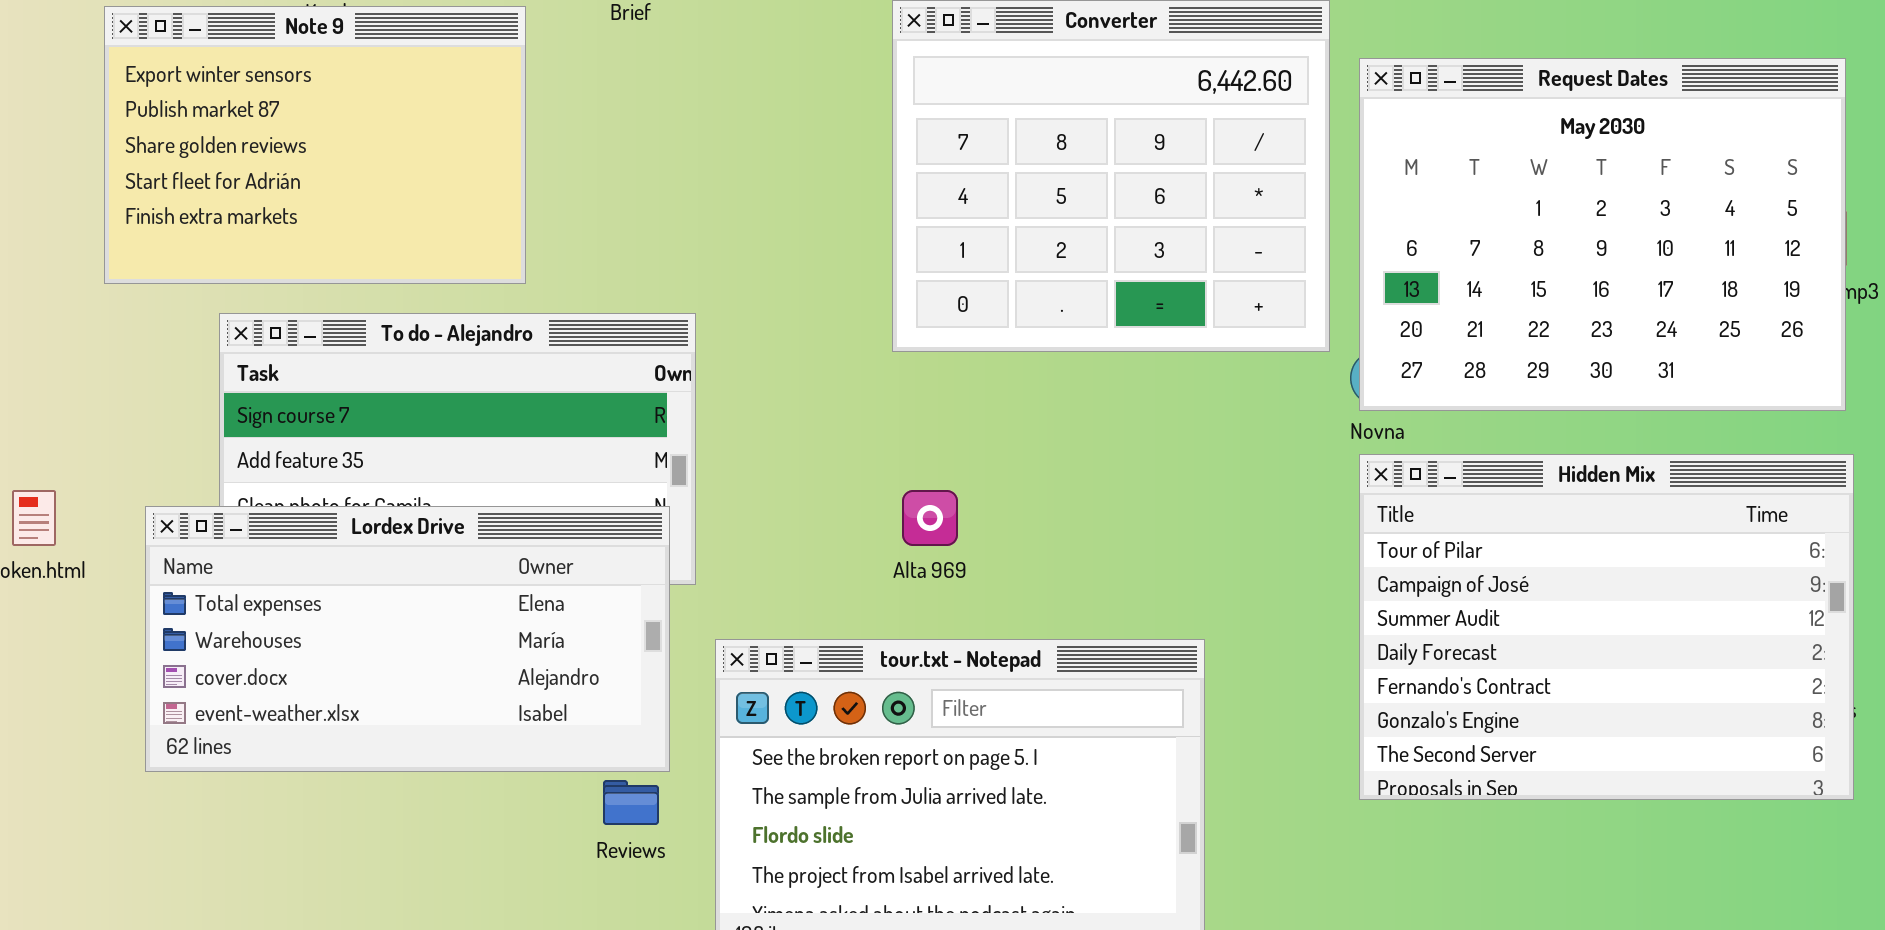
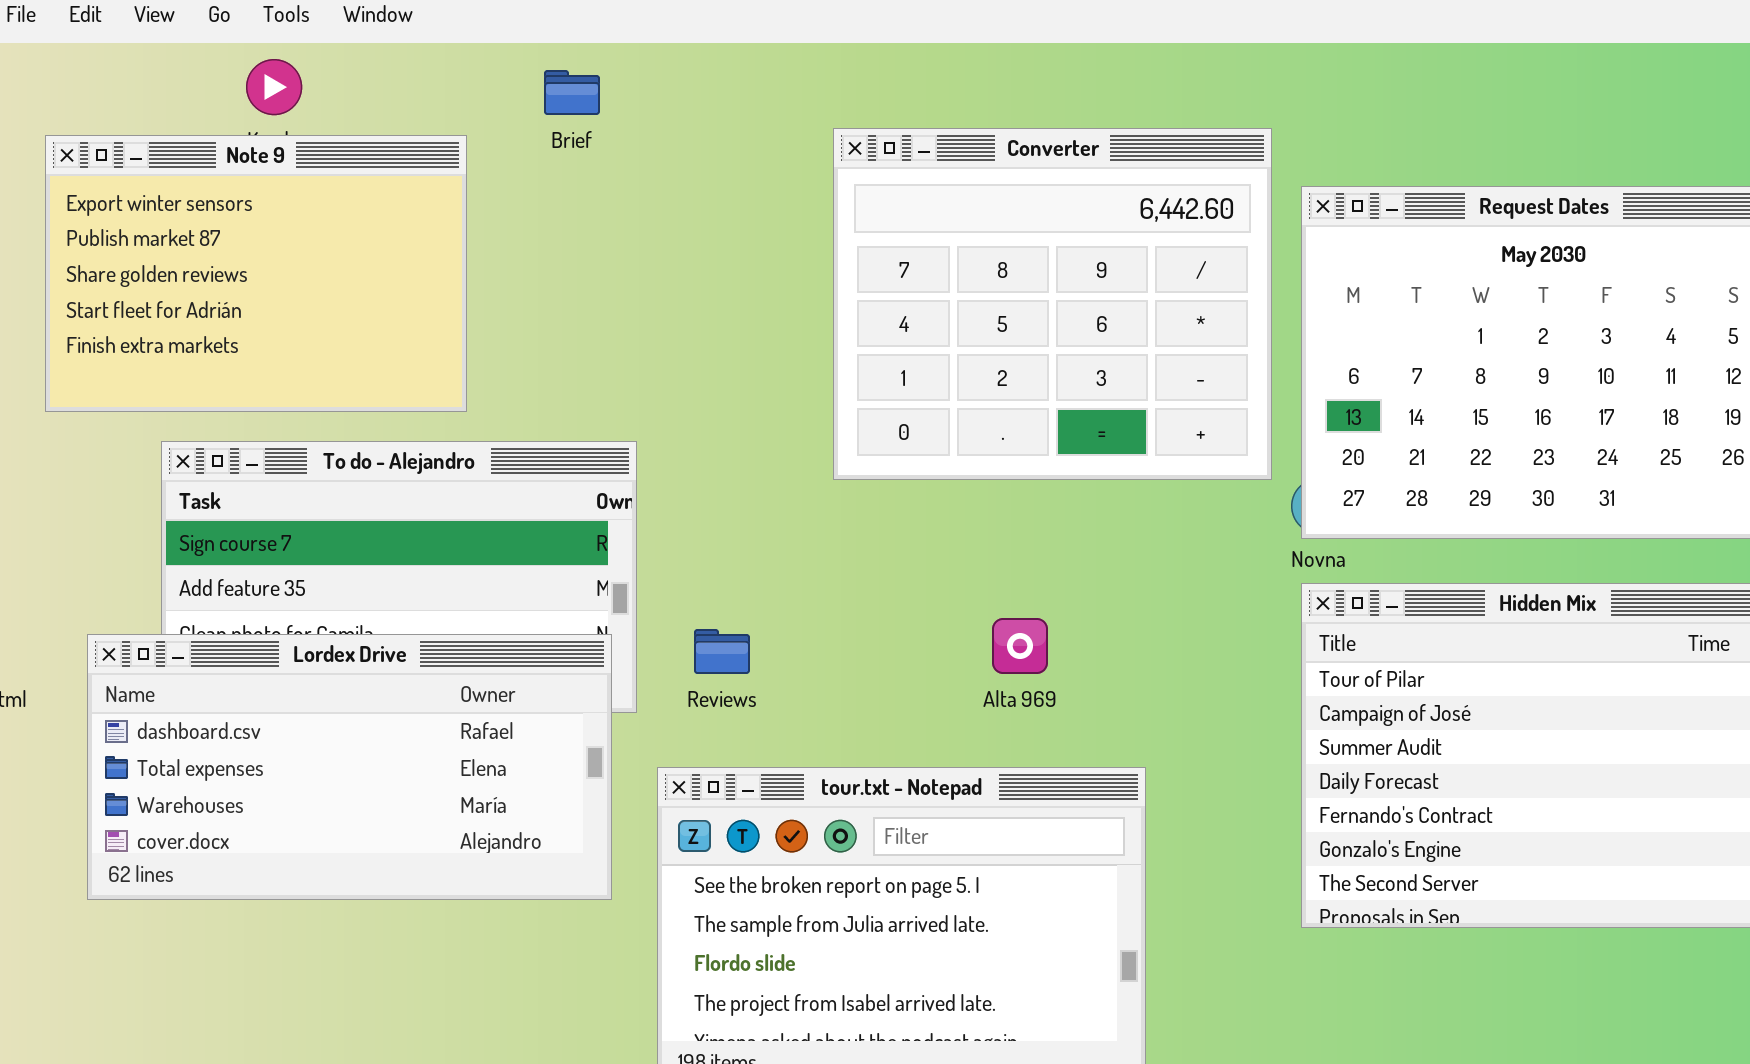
Alta 969: [902,490,958,546] -> [992,618,1048,674], moved
Lordex Drive: [145,506,670,772] -> [87,634,612,900], scrolled up 1 row
Reviews: [603,780,659,825] -> [694,629,750,674], moved

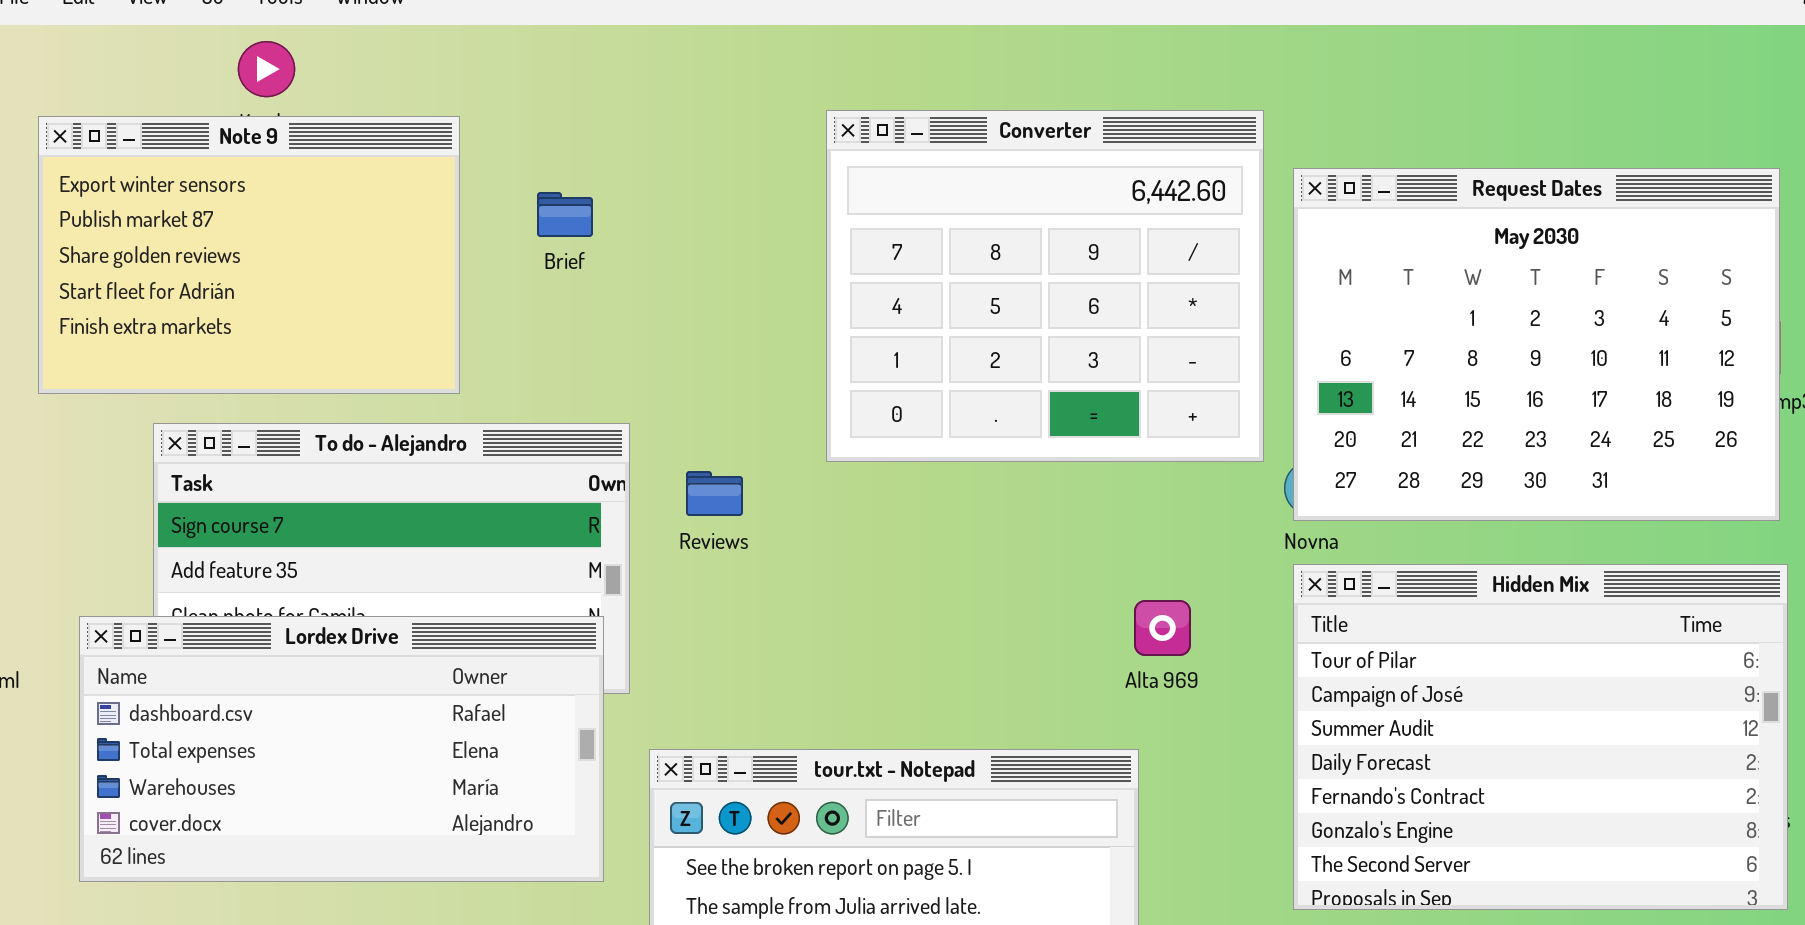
Brief: [544,70,600,115] -> [537,192,593,237], moved
Alta 969: [992,618,1048,674] -> [1134,600,1191,656], moved
Reviews: [694,629,750,674] -> [686,471,743,516], moved

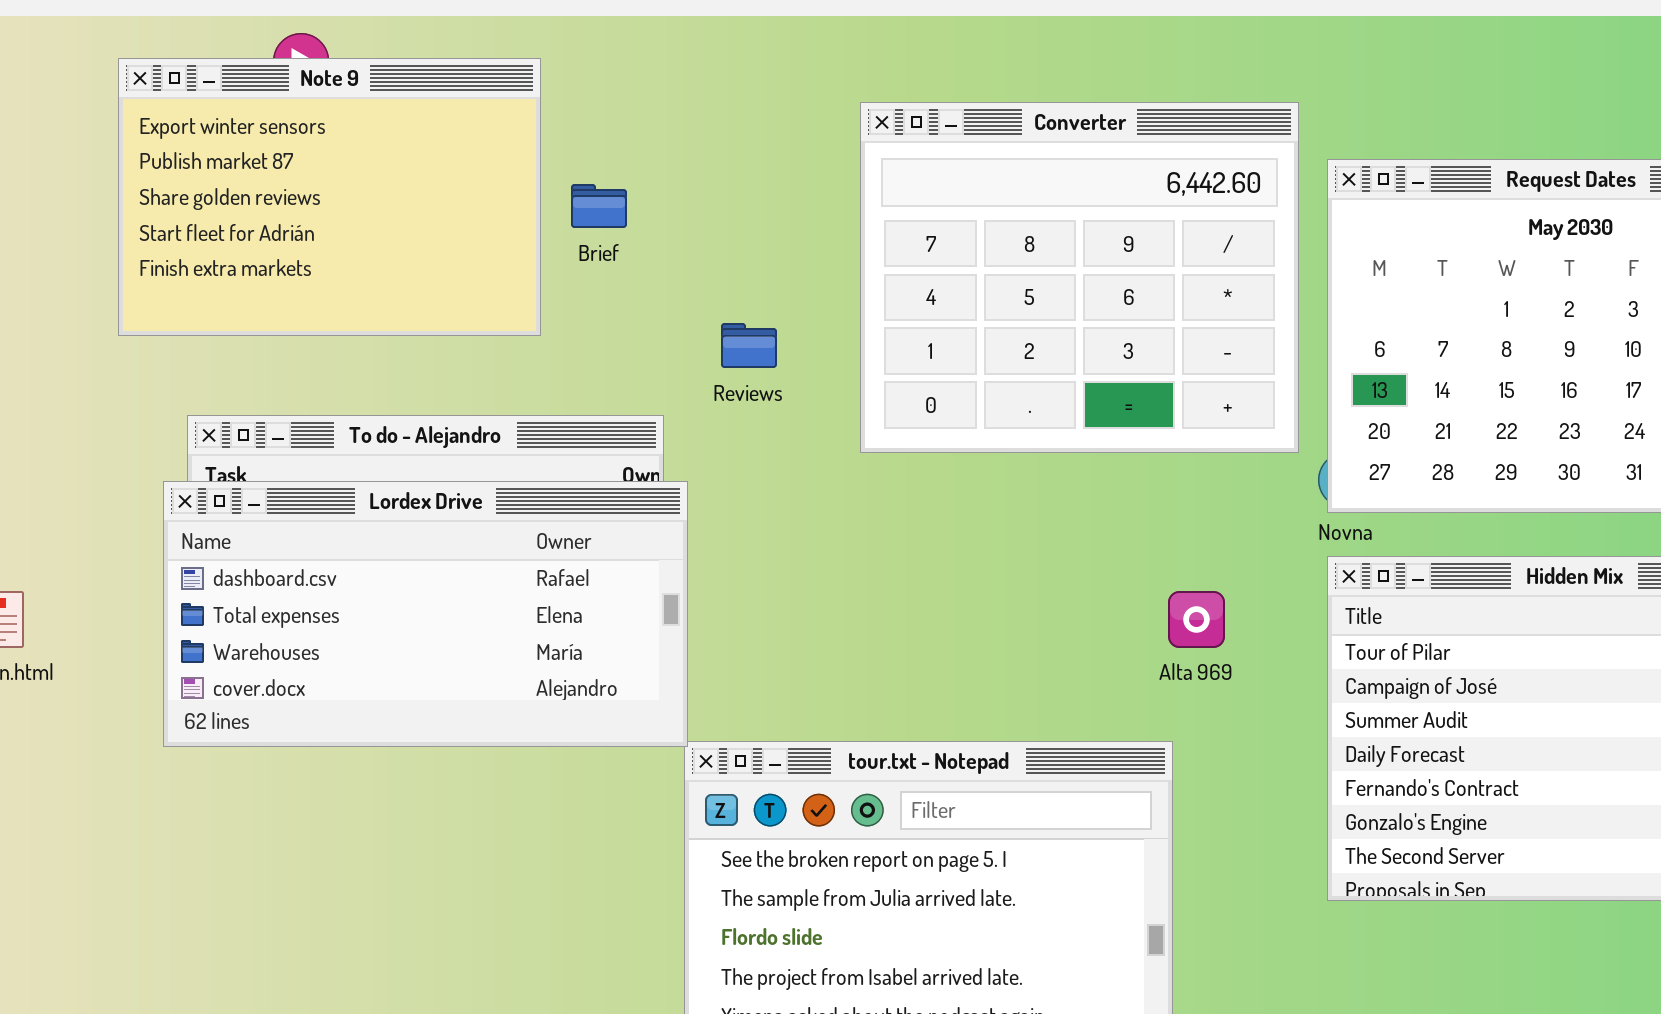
Note 9: [38,116,460,394] -> [118,58,541,336], moved
Reviews: [686,471,743,516] -> [721,323,777,368], moved
Lordex Drive: [79,616,604,882] -> [163,481,688,747], moved

